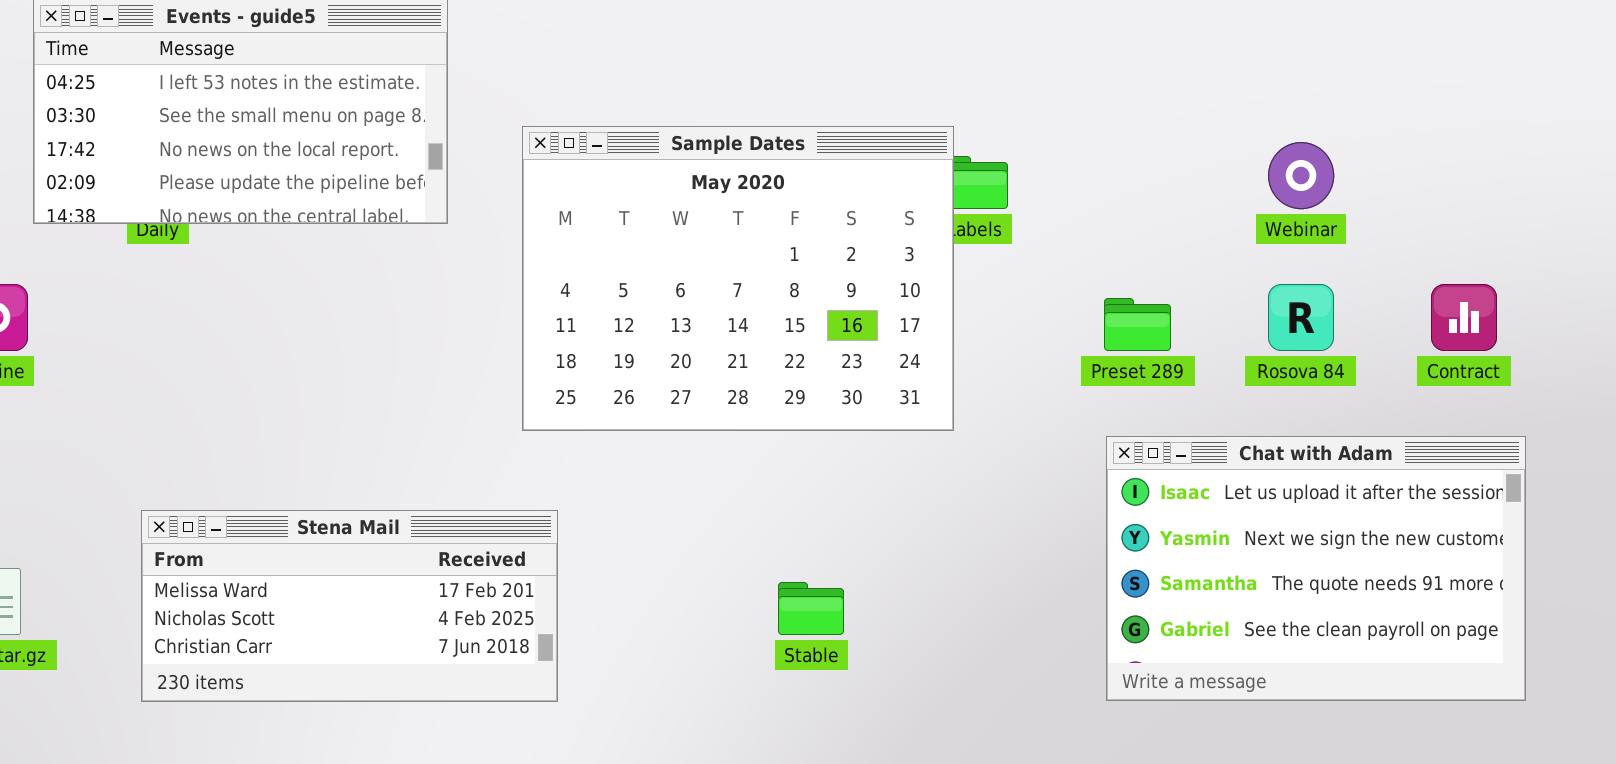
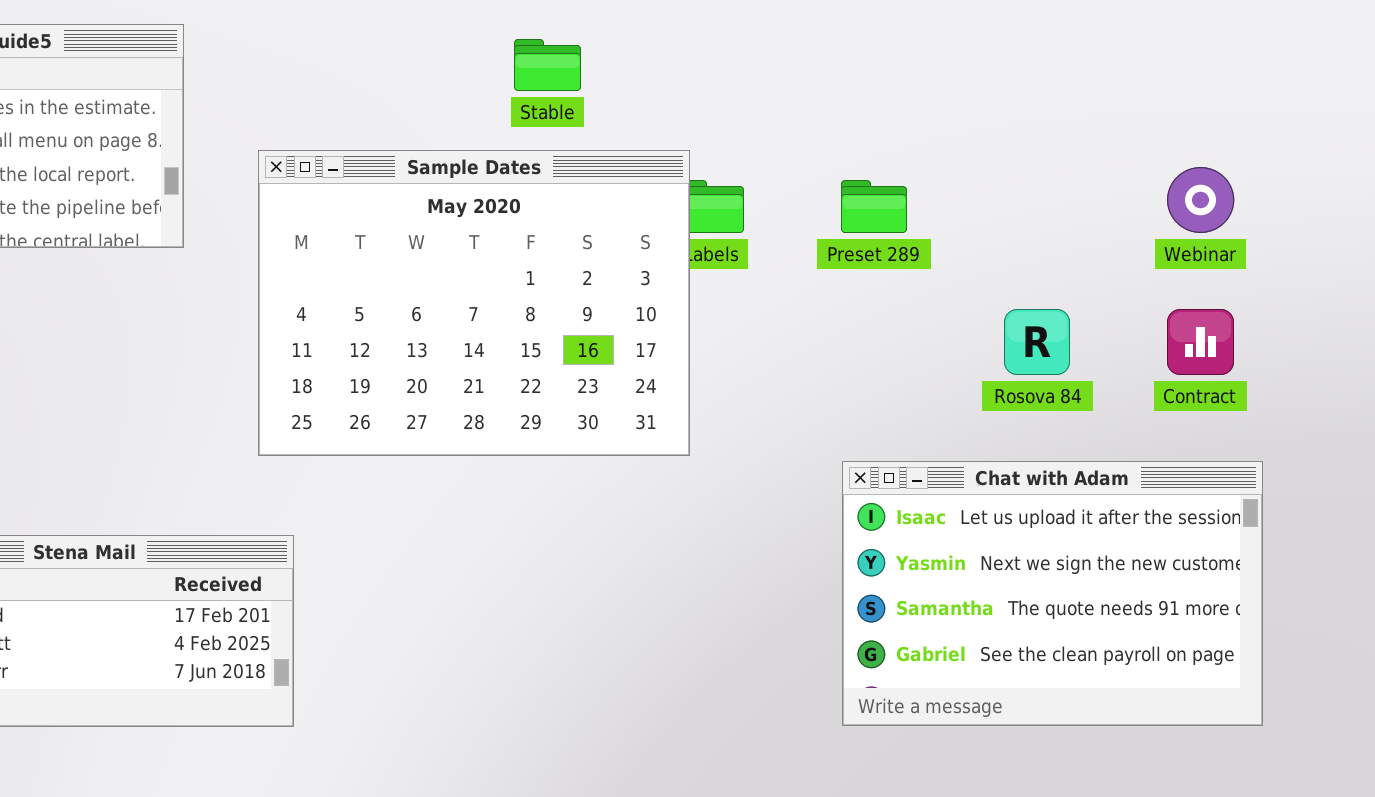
Webinar: [1268,142,1334,209] -> [1167,167,1234,233], moved
Preset 289: [1104,298,1171,351] -> [841,180,907,233], moved
Stable: [778,582,844,635] -> [514,39,581,91], moved

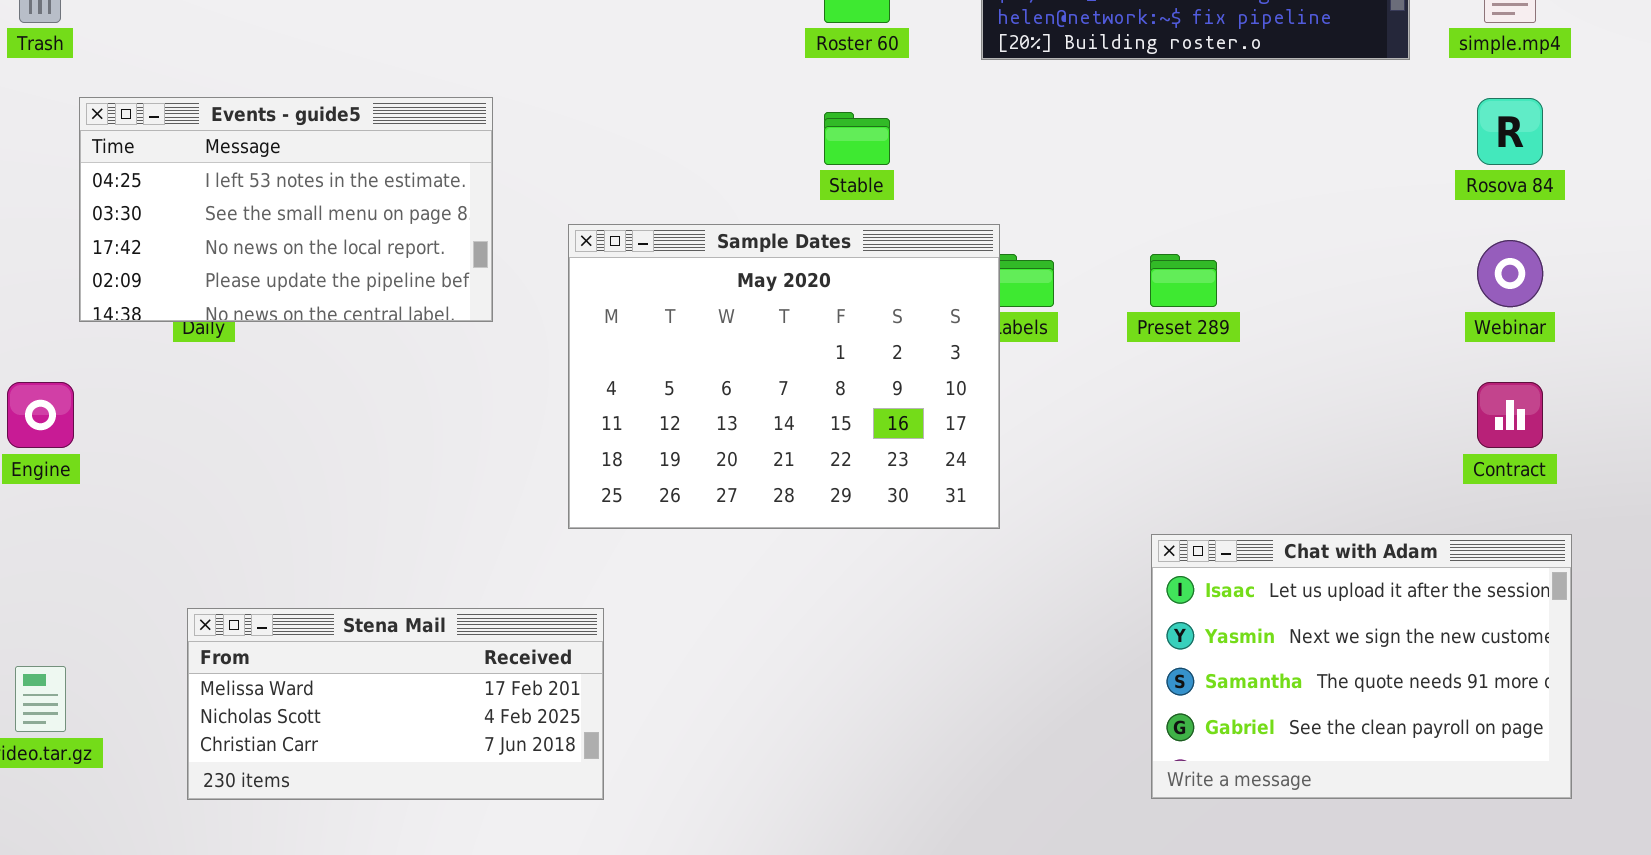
Rosova 84: [1004,309,1070,375] -> [1477,98,1543,165], moved

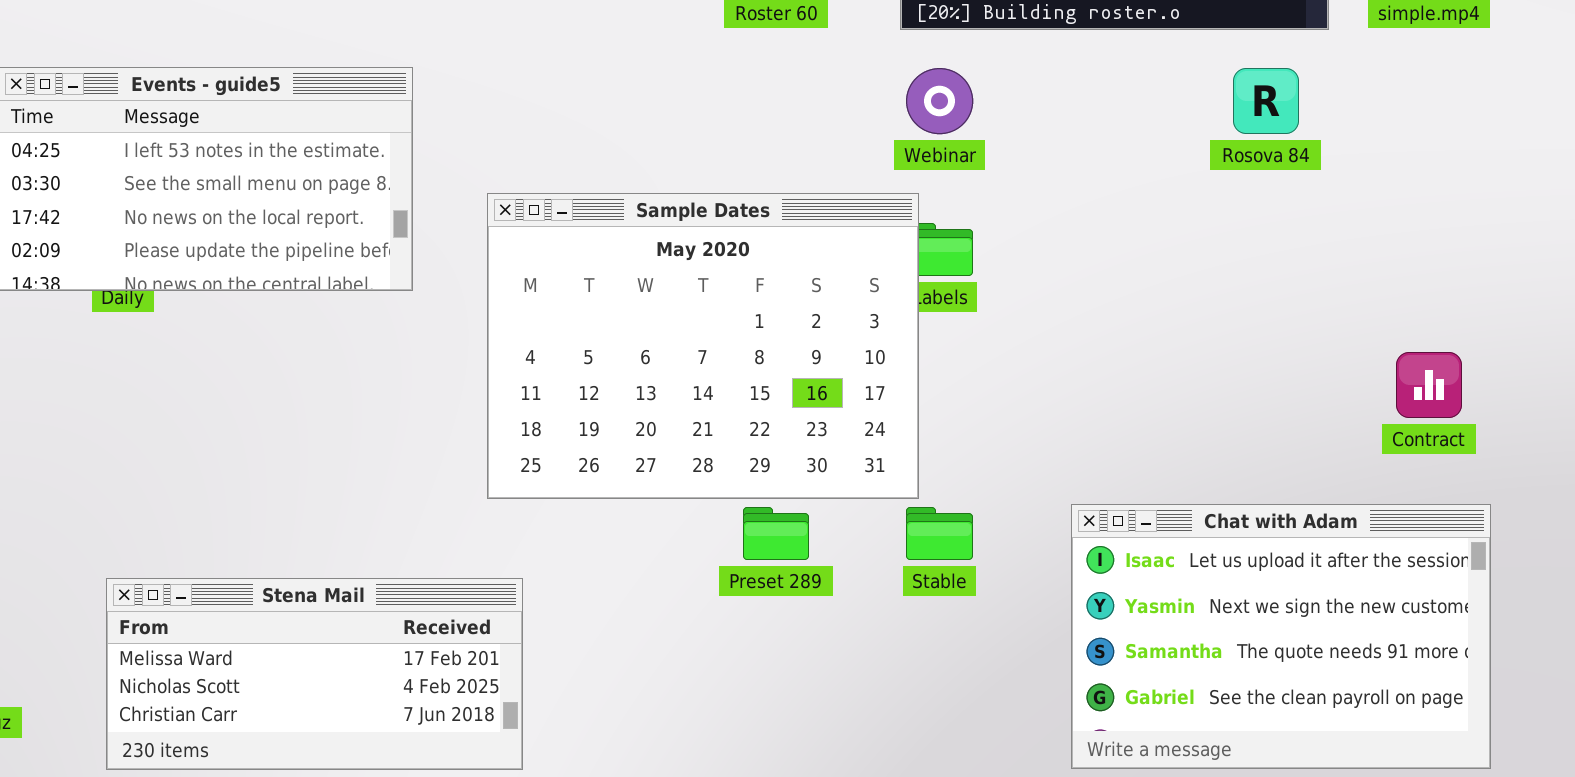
Rosova 84: [1477,98,1543,165] -> [1233,68,1299,134], moved
Stable: [824,112,890,165] -> [906,507,973,560], moved
Webinar: [1477,240,1543,307] -> [906,68,973,134], moved
Preset 289: [1150,254,1217,307] -> [743,507,809,560], moved

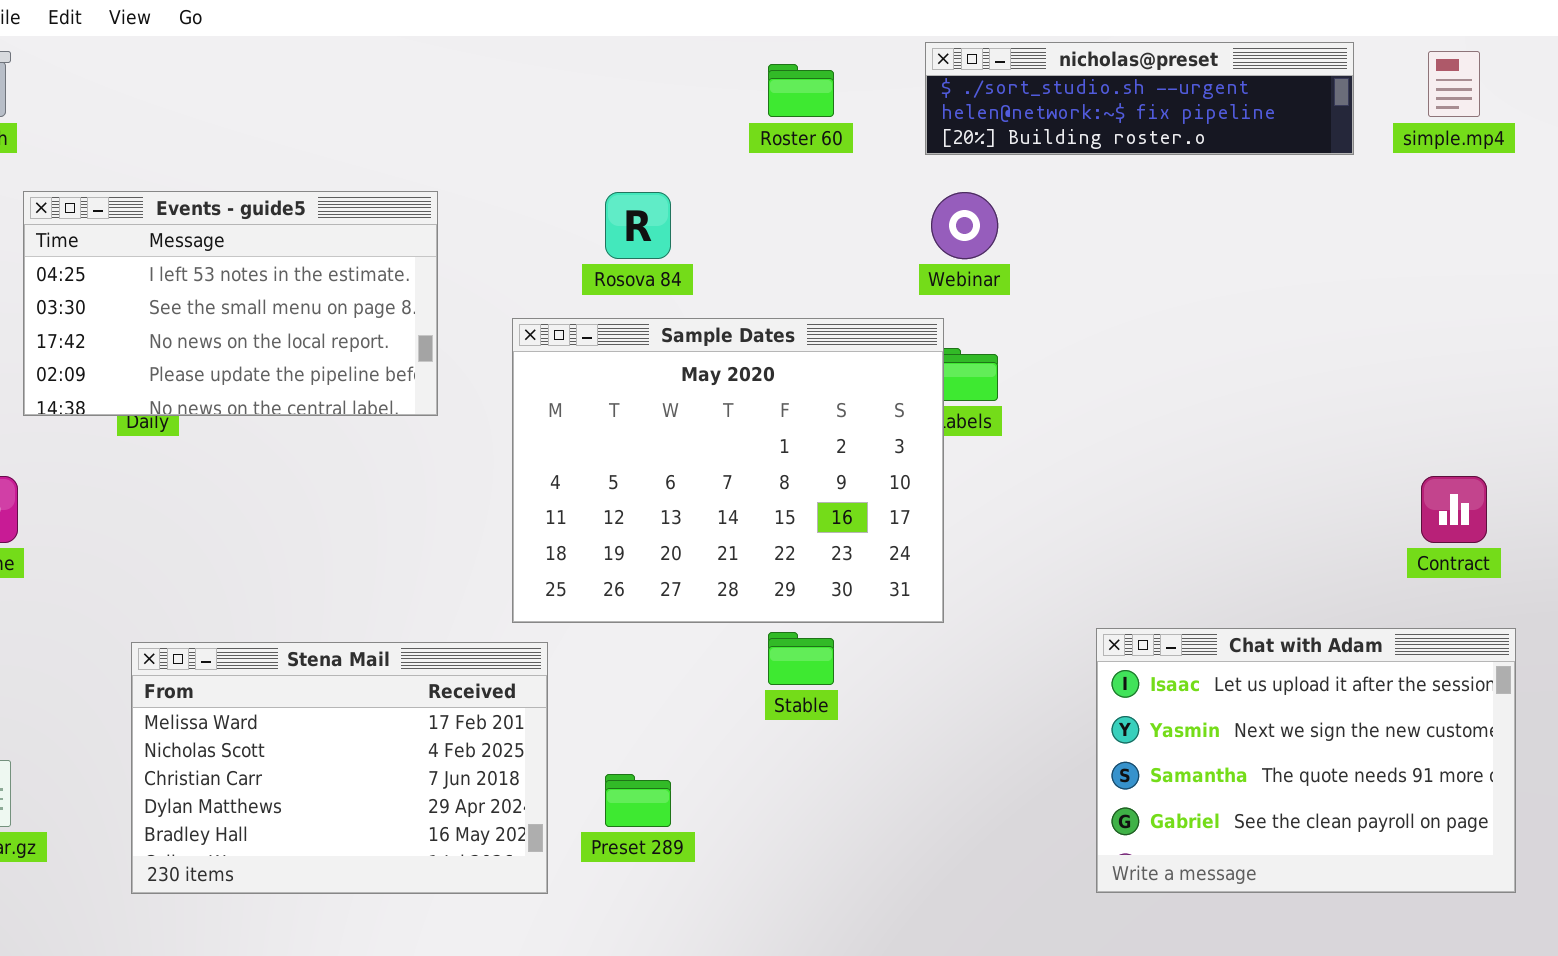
Rosova 84: [1233,68,1299,134] -> [605,192,671,259], moved
Preset 289: [743,507,809,560] -> [605,774,671,827], moved
Stable: [906,507,973,560] -> [768,632,834,685], moved
Stena Mail: [106,578,523,770] -> [131,642,548,894], resized

